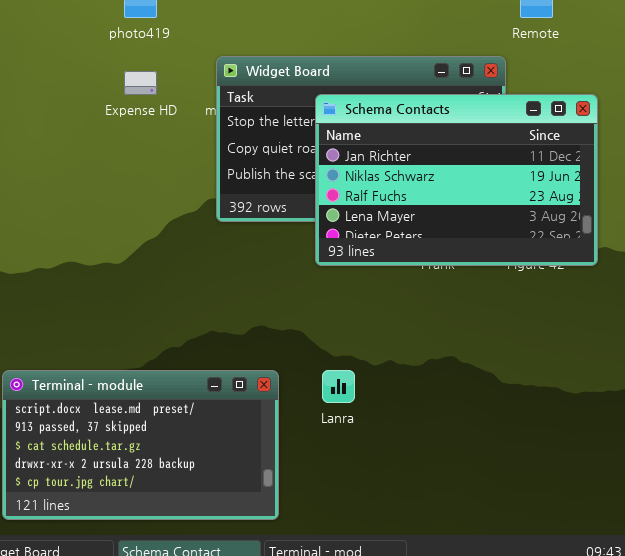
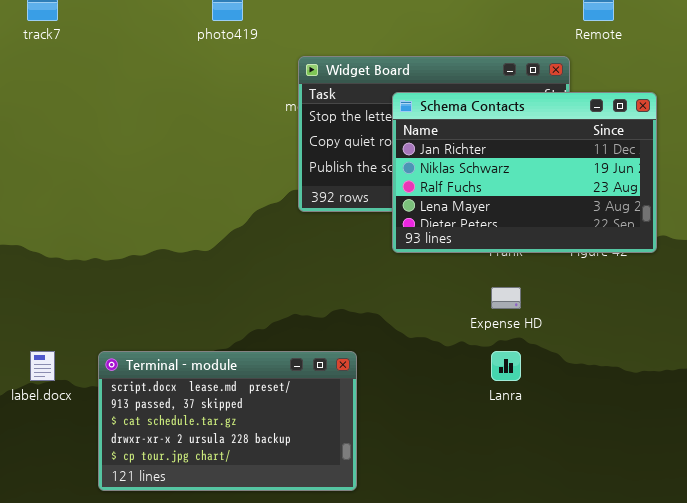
Expense HD: [124,71,157,95] -> [491,287,521,309], moved
Lanra: [322,370,355,403] -> [491,351,521,381], moved

